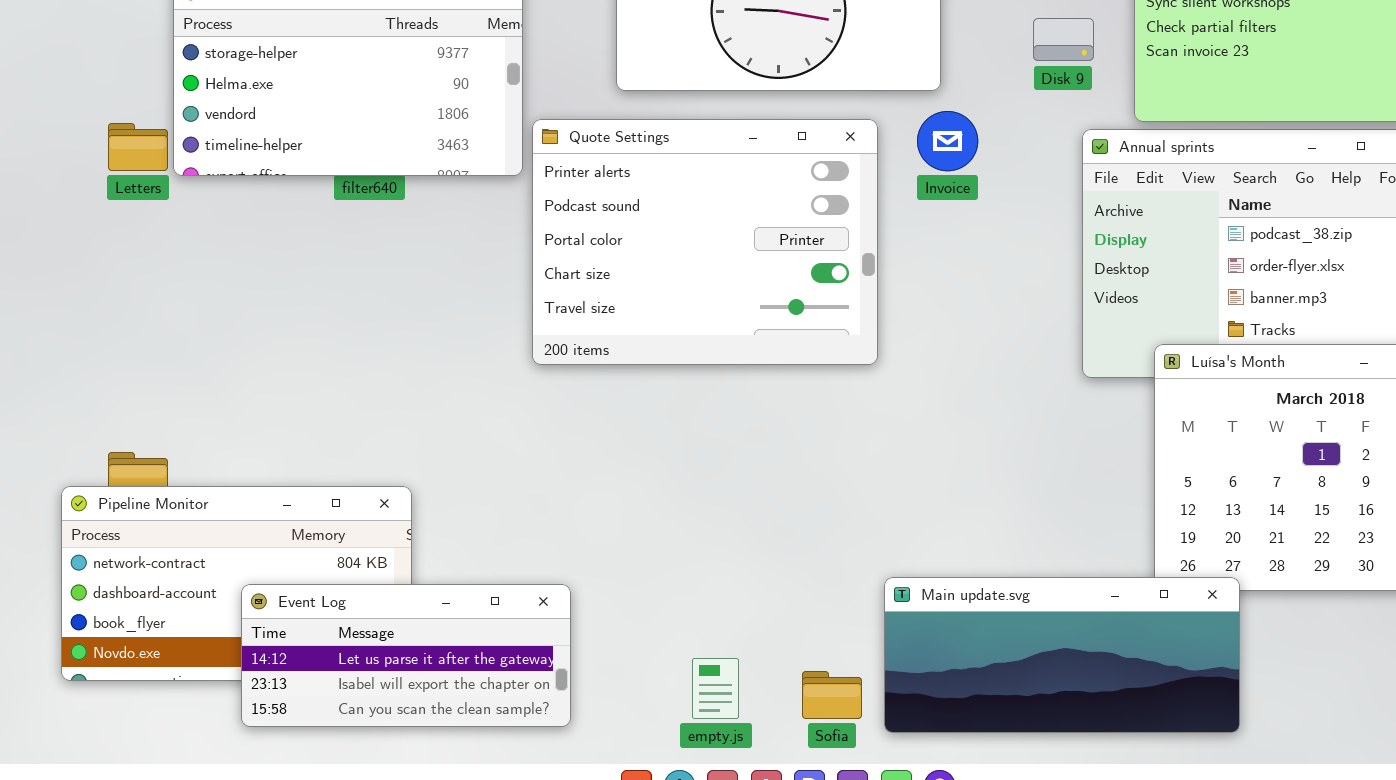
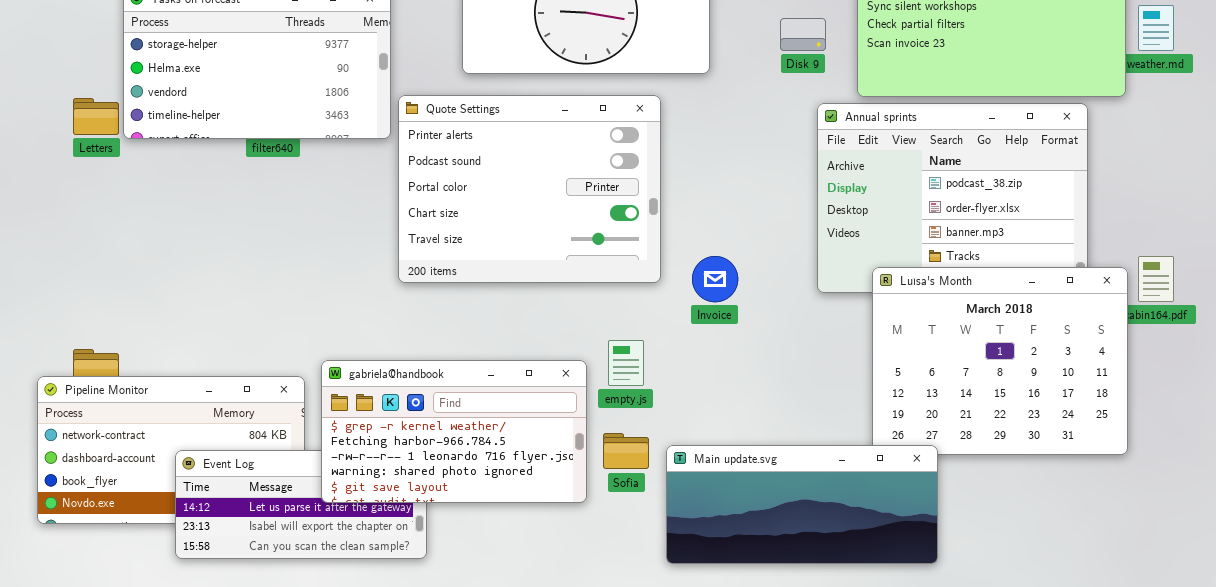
Invoice: [917,111,978,171] -> [692,256,738,302], moved
gabriela@handbook: none -> [321,360,587,503], opened
empty.js: [692,658,739,719] -> [608,340,644,386], moved
Sofia: [802,671,862,719] -> [603,433,649,469], moved

